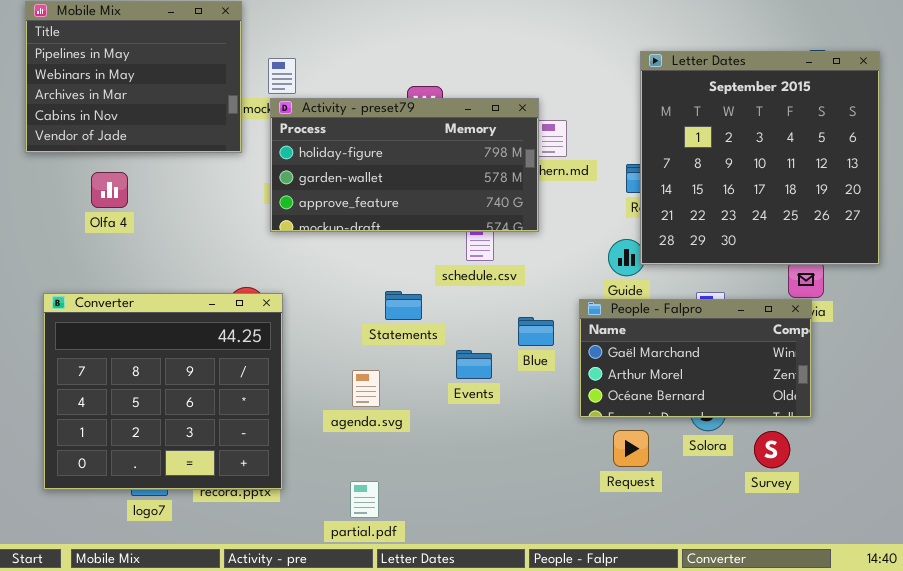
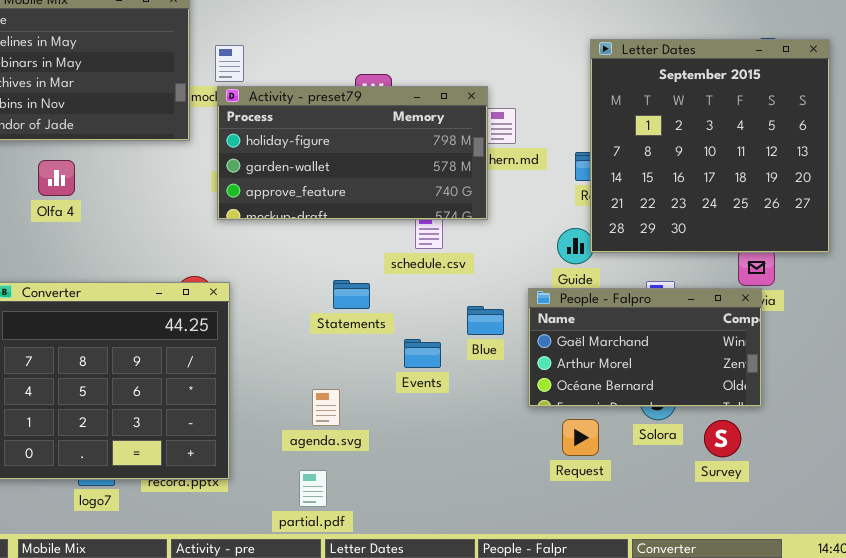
agenda.svg: [352,370,380,407] -> [312,389,340,426], moved

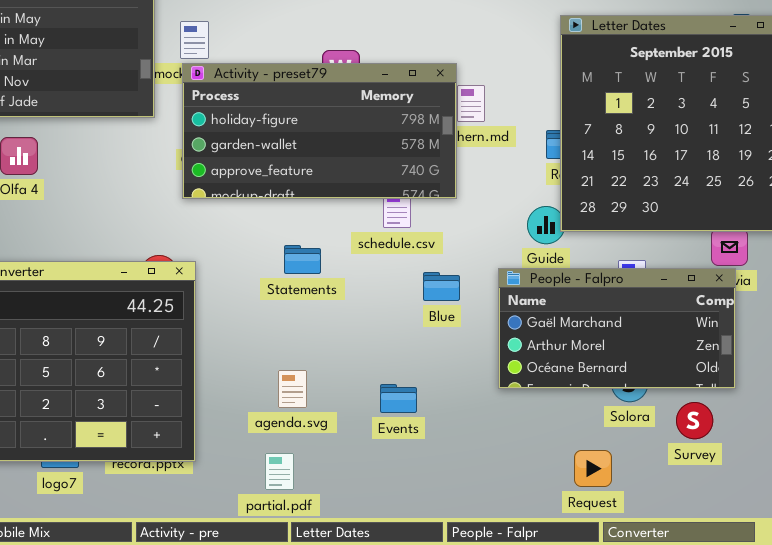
Statements: [333,280,370,309] -> [284,245,321,274], moved
Blue: [467,306,504,335] -> [423,272,460,301], moved
Events: [404,339,441,368] -> [380,384,417,413], moved
Request: [562,419,599,456] -> [574,450,612,487], moved

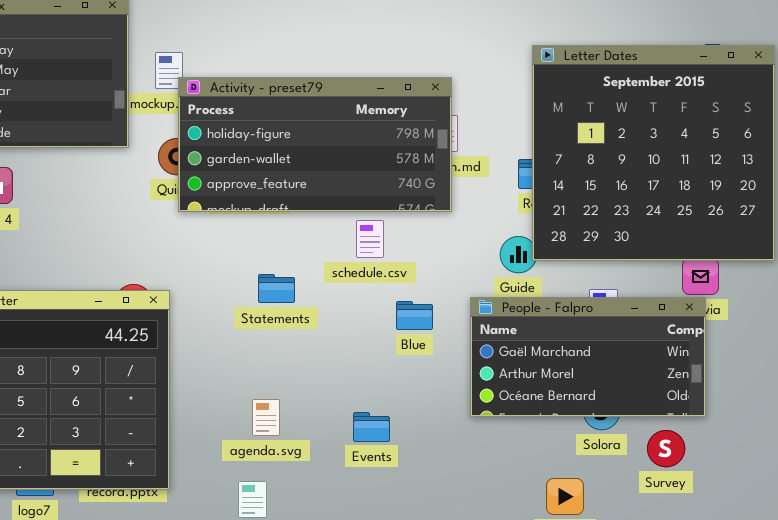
Activity - preset79: [182,63,457,199] -> [178,77,452,212], moved

